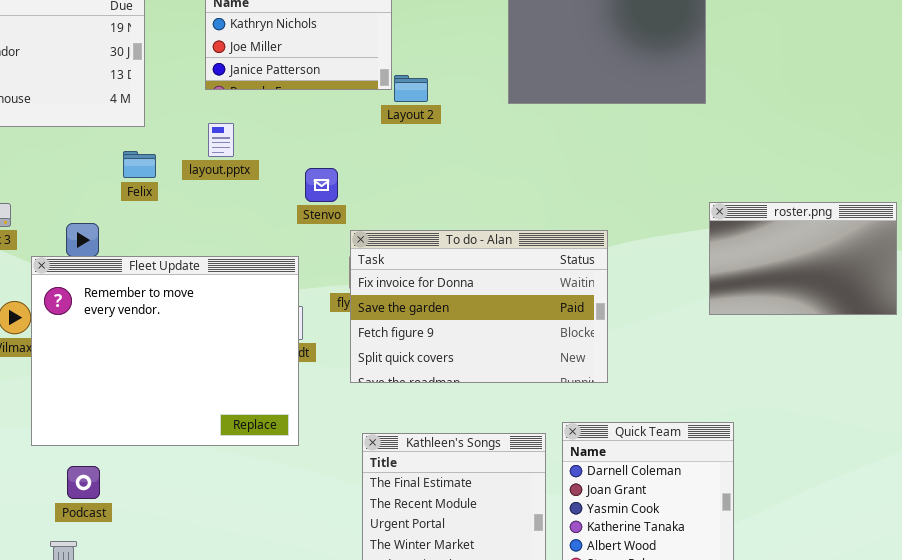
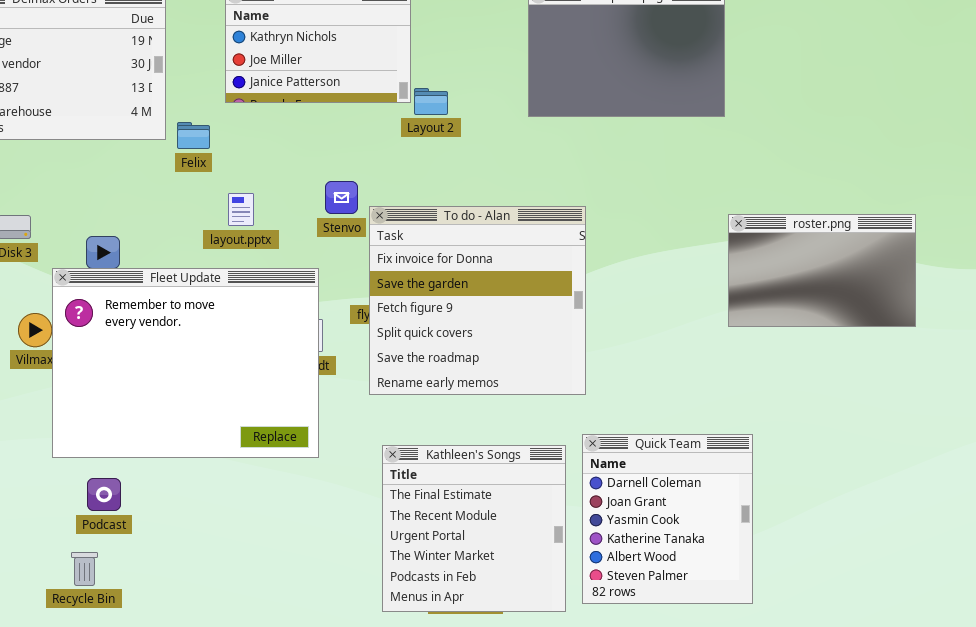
layout.pptx: [208,123,234,157] -> [228,193,254,226], moved
Felix: [123,151,156,178] -> [177,122,210,149], moved
To do - Alan: [350,230,608,383] -> [369,206,586,395], resized

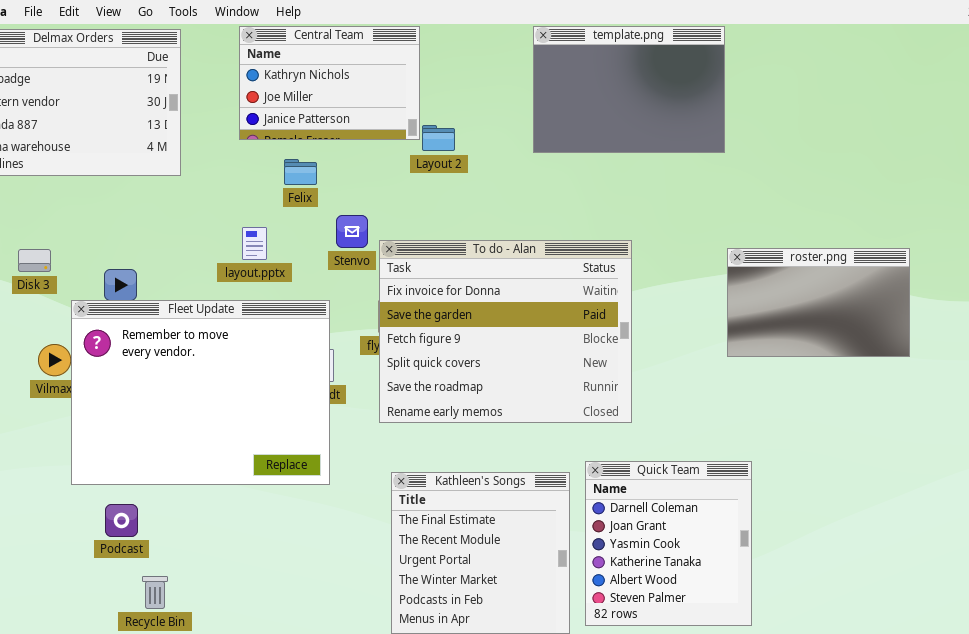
Felix: [177,122,210,149] -> [284,159,317,185], moved
To do - Alan: [369,206,586,395] -> [379,240,632,423], resized
Recycle Bin: [71,552,98,586] -> [142,576,168,609], moved

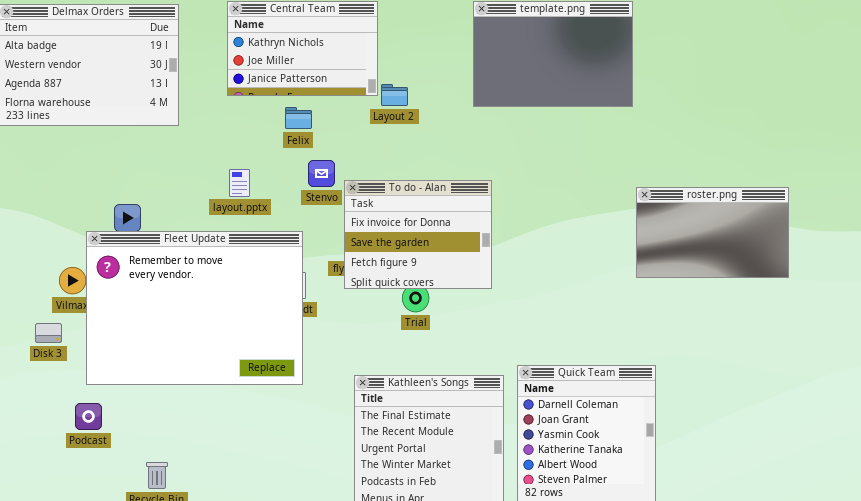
Felix: [284,159,317,185] -> [285,107,312,129], moved
To do - Alan: [379,240,632,423] -> [344,180,492,289], resized
Disk 3: [18,249,51,272] -> [35,323,62,343], moved
Podcast: [105,504,138,537] -> [75,403,102,430], moved

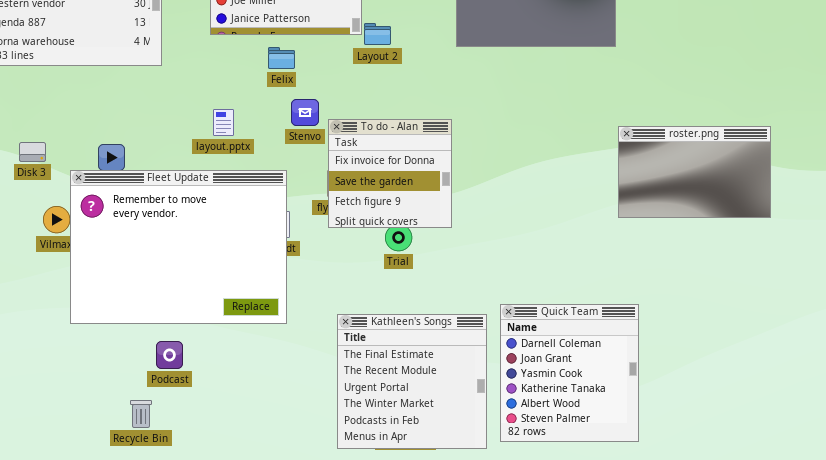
To do - Alan: [344,180,492,289] -> [328,119,452,228], resized
Disk 3: [35,323,62,343] -> [19,142,46,162], moved
Podcast: [75,403,102,430] -> [156,341,183,369], moved

